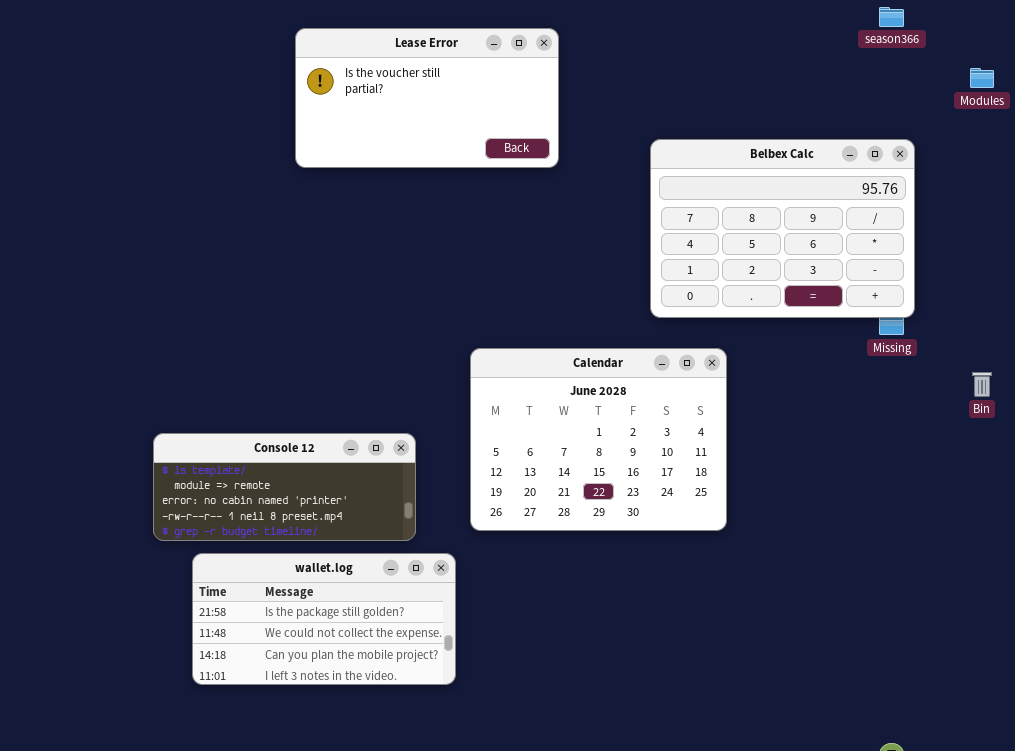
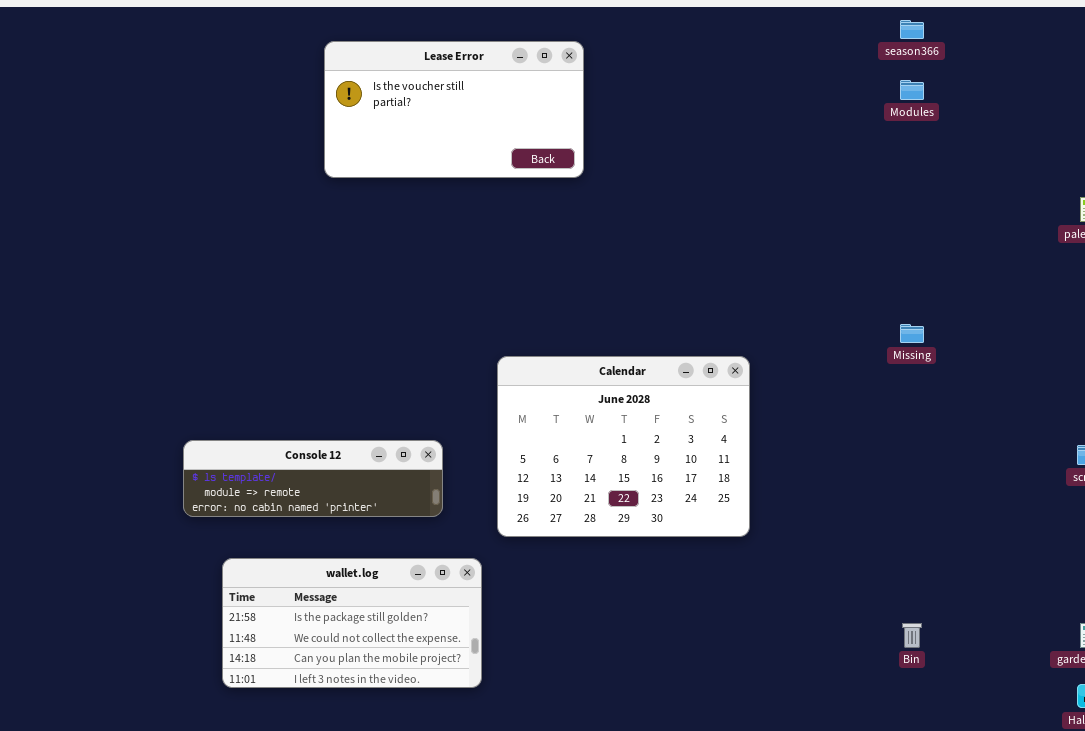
Modules: [970,68,994,88] -> [900,80,924,100], moved
Belbex Calc: [650,139,915,318] -> none, closed
Bin: [972,372,992,397] -> [902,623,922,648], moved
Console 12: [153,433,416,541] -> [183,440,443,517], resized

